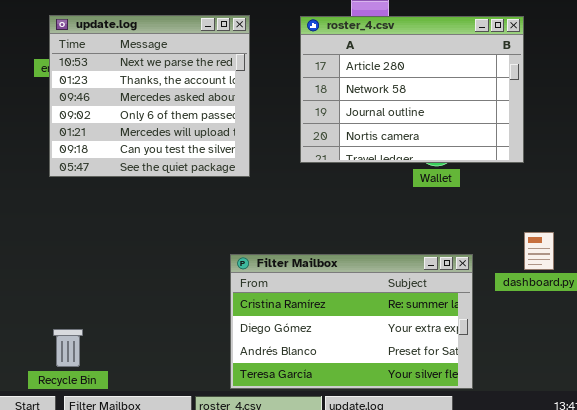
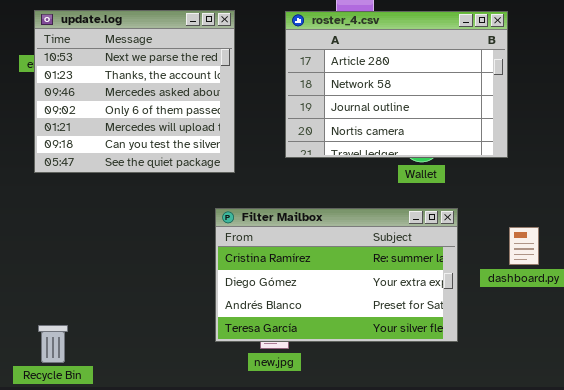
Filter Mailbox: [230,254,473,389] -> [215,208,458,342], moved

